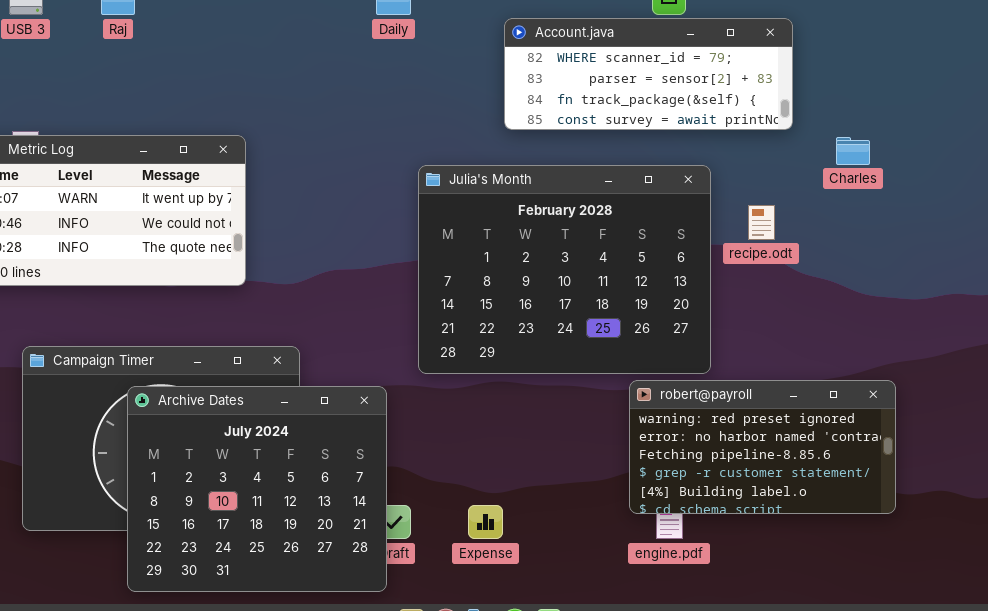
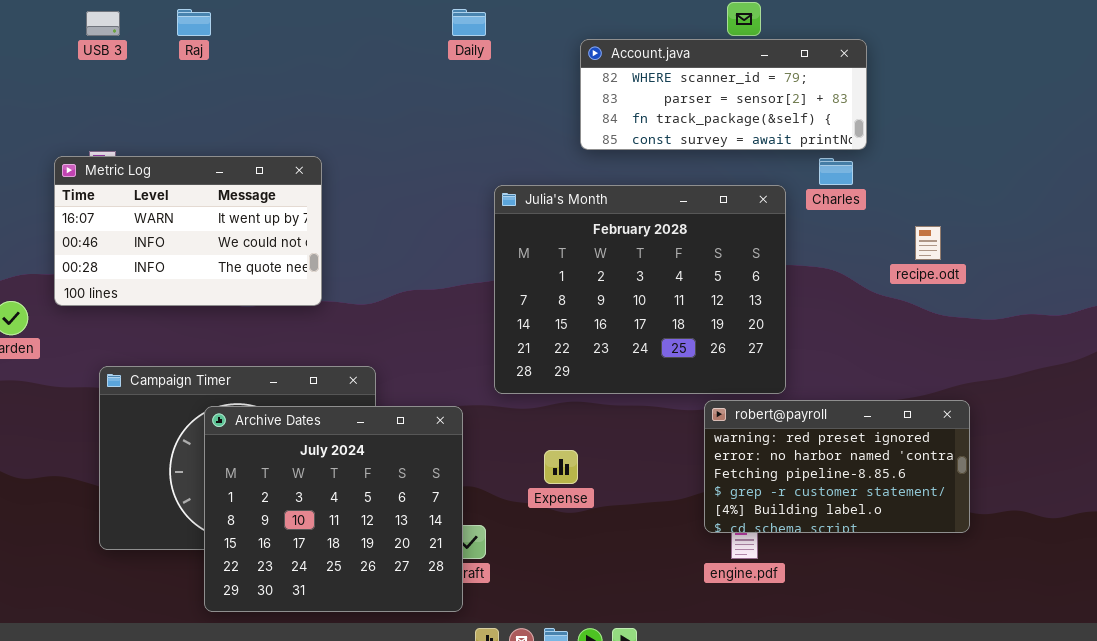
Charles: [836,137,870,165] -> [819,158,853,185], moved
recipe.odt: [748,205,775,240] -> [915,226,941,260], moved
Expense: [468,505,503,539] -> [544,450,578,484], moved

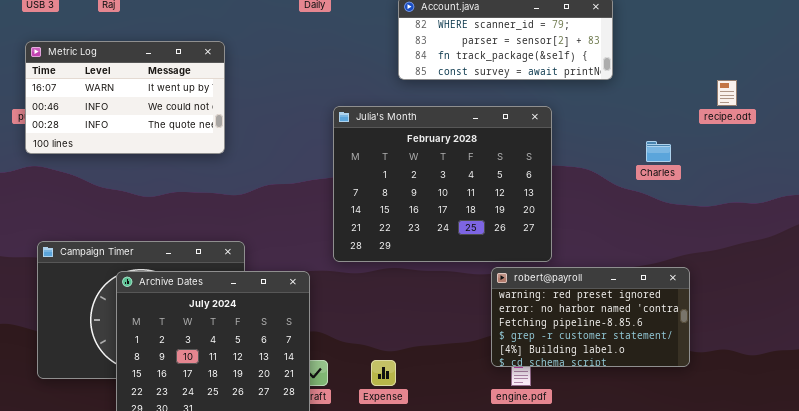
Metric Log: [54,156,322,306] -> [25,41,225,154], moved
Charles: [819,158,853,185] -> [646,141,671,162], moved
recipe.odt: [915,226,941,260] -> [717,80,737,106], moved
Expense: [544,450,578,484] -> [371,360,396,386], moved

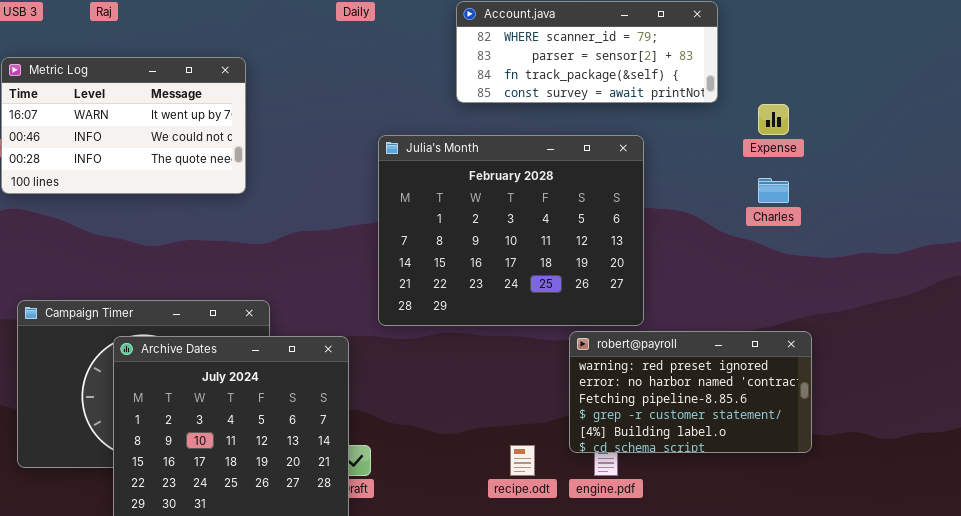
recipe.odt: [717,80,737,106] -> [510,445,535,476], moved
Expense: [371,360,396,386] -> [758,104,789,135], moved

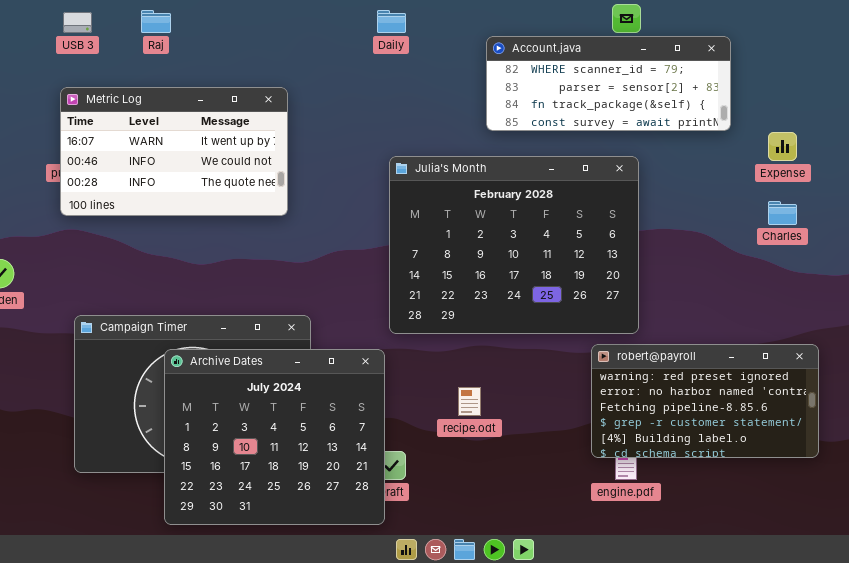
Julia's Month: [378,135,644,326] -> [389,156,639,334], moved
recipe.odt: [510,445,535,476] -> [458,387,481,416], moved

